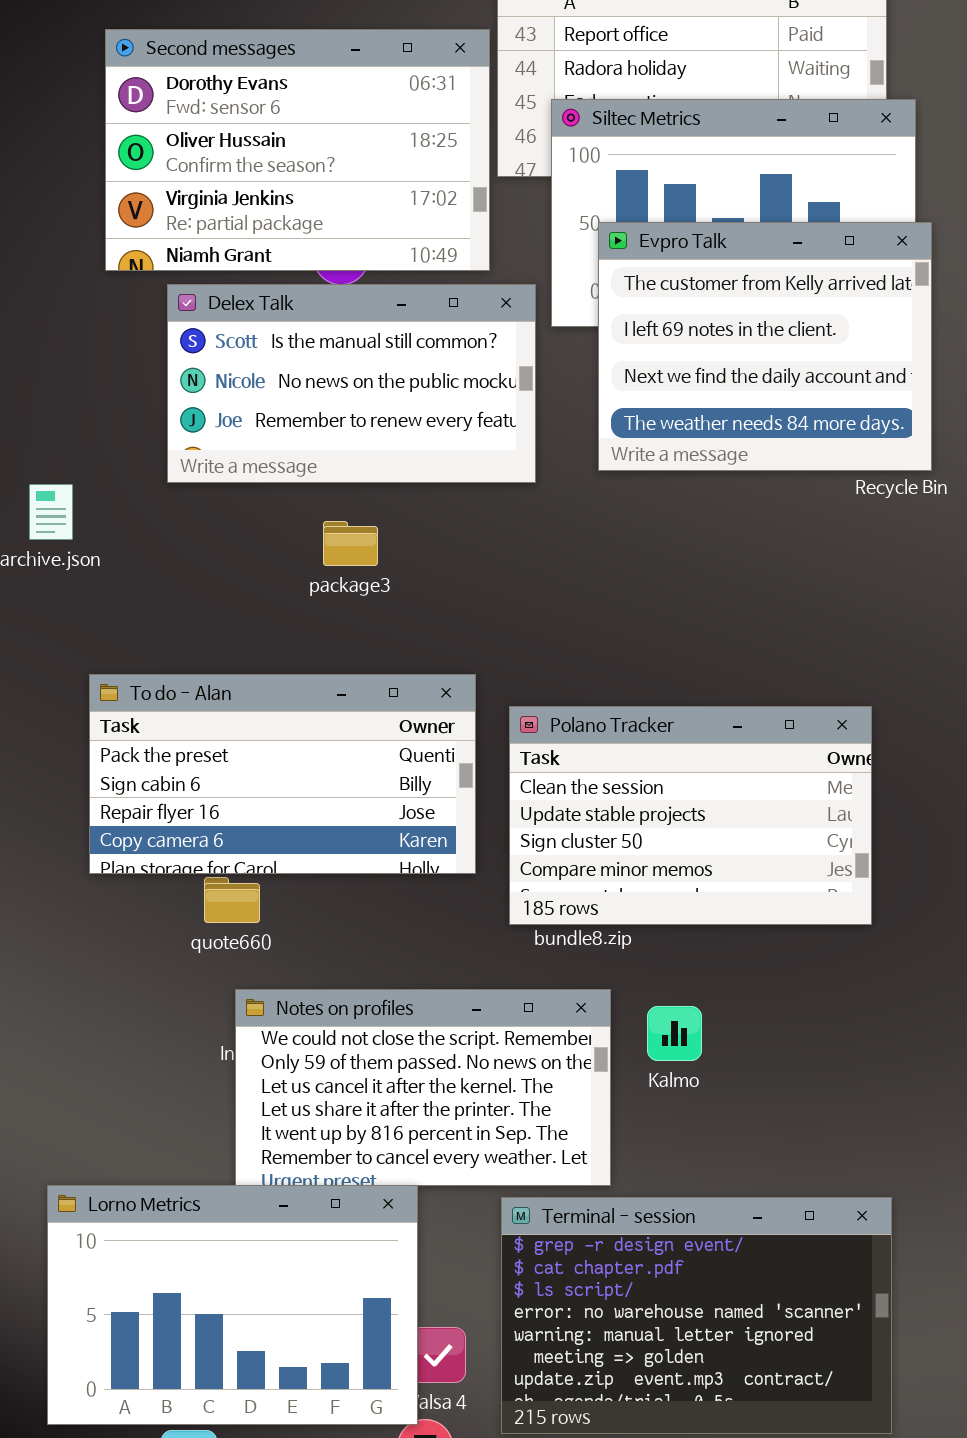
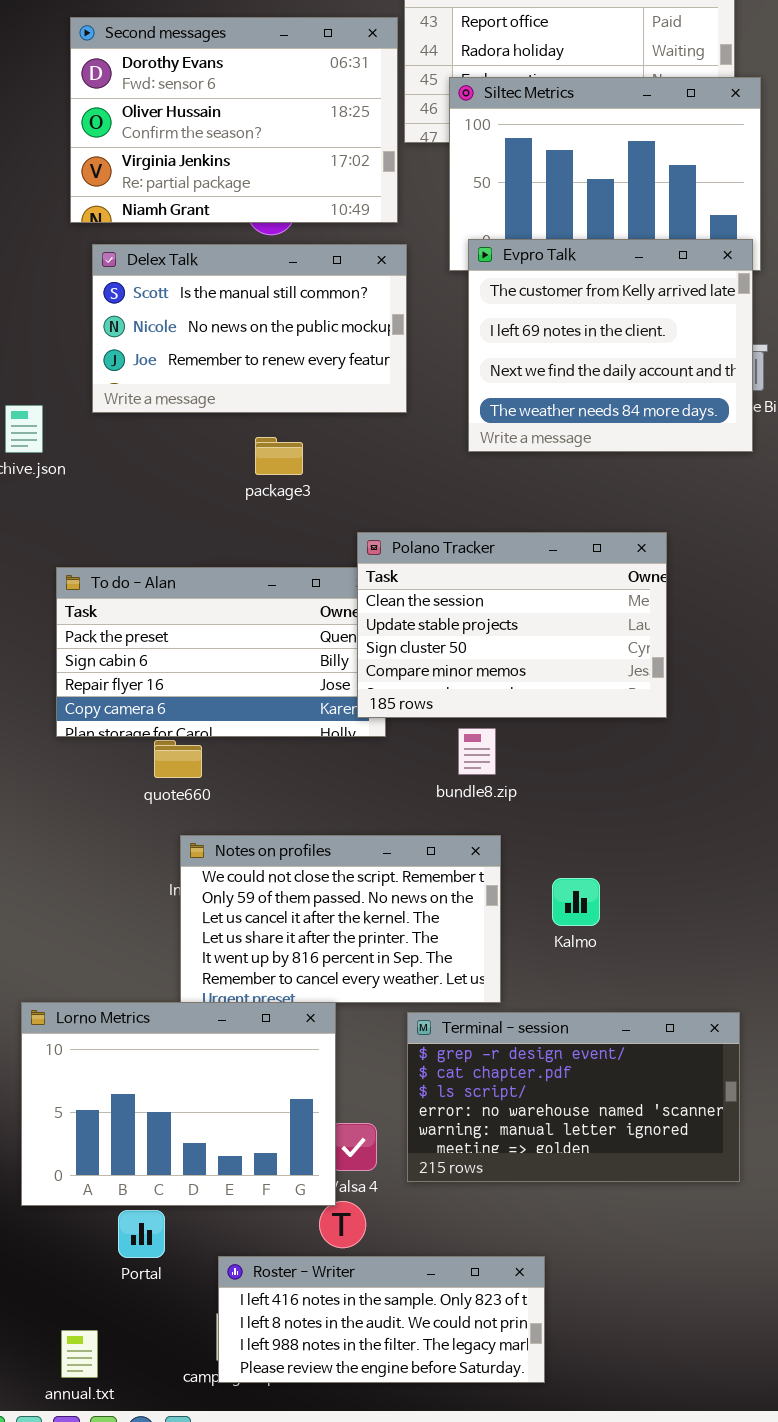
Evpro Talk: [598,222,932,471] -> [468,239,753,452], moved
Delex Talk: [167,284,536,483] -> [92,244,407,413], moved
Polano Tracker: [509,706,872,925] -> [357,532,667,718], moved
Kalmo: [647,1006,702,1061] -> [552,878,600,926], moved
Terminal - session: [501,1197,892,1434] -> [407,1012,740,1182], resized

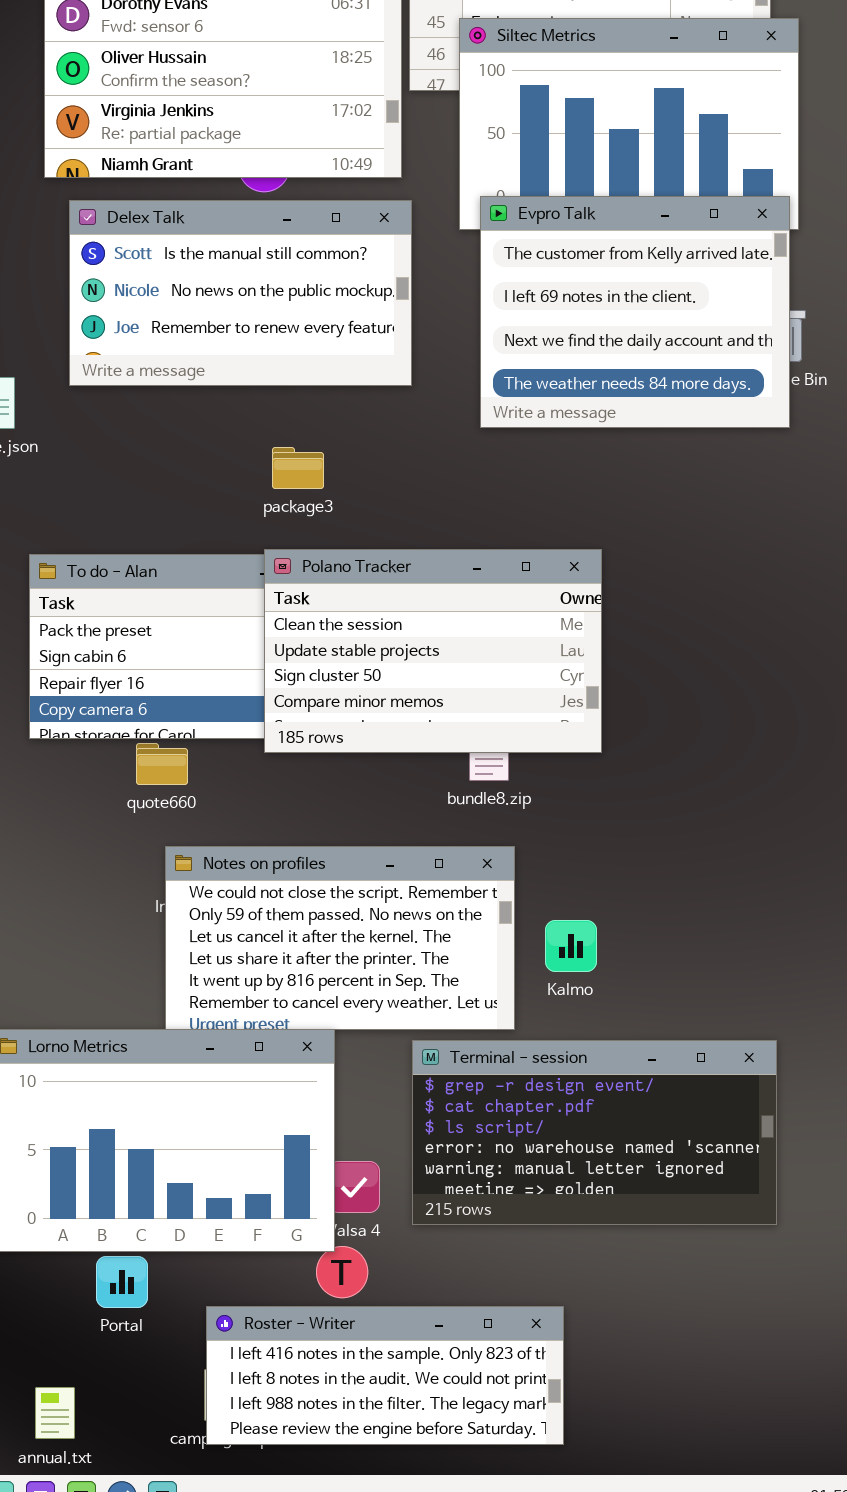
package3: [255,437,303,475] -> [272,447,324,489], moved
Polano Tracker: [357,532,667,718] -> [264,549,602,753], moved
Kalmo: [552,878,600,926] -> [545,920,597,972], moved

